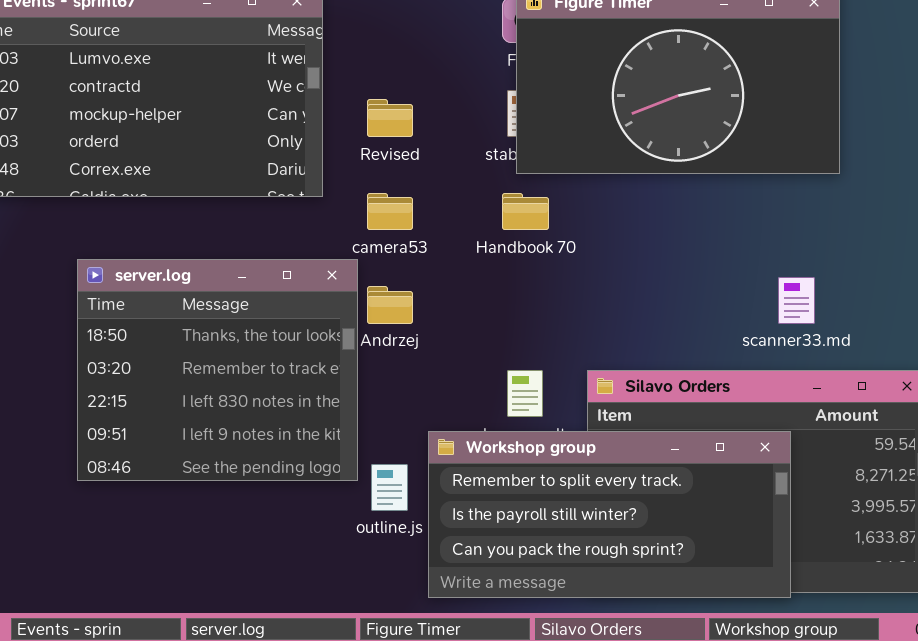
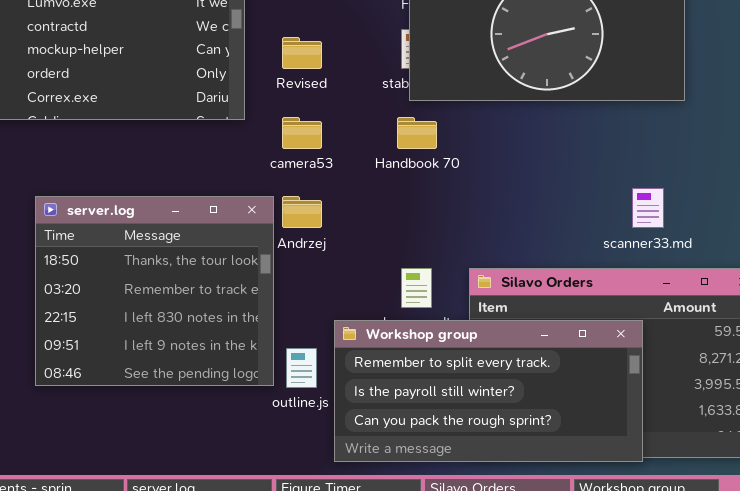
server.log: [77,259,358,481] -> [35,196,274,386], moved

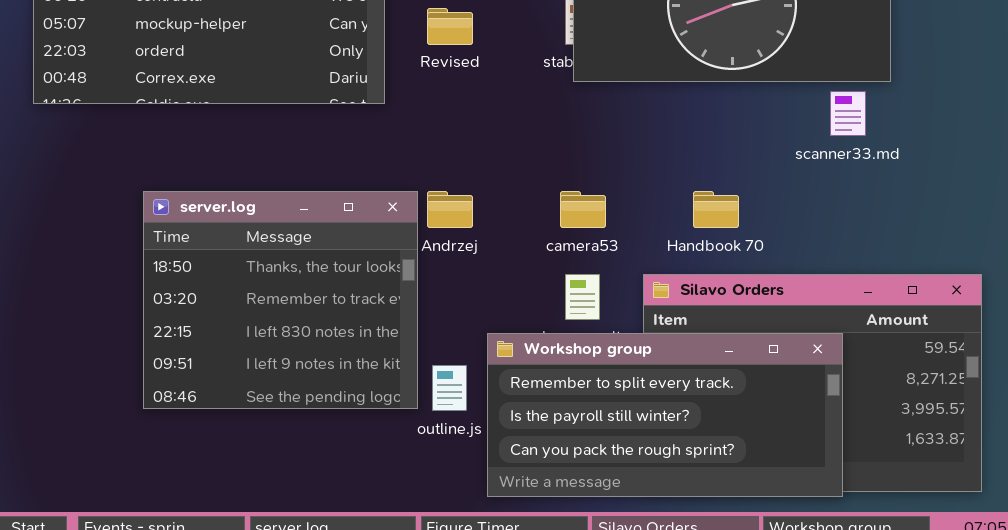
camera53: [282,117,322,149] -> [560,191,606,228], moved
Handbook 70: [397,117,437,149] -> [693,191,739,228], moved
scanner33.md: [632,188,664,228] -> [830,91,866,136], moved

